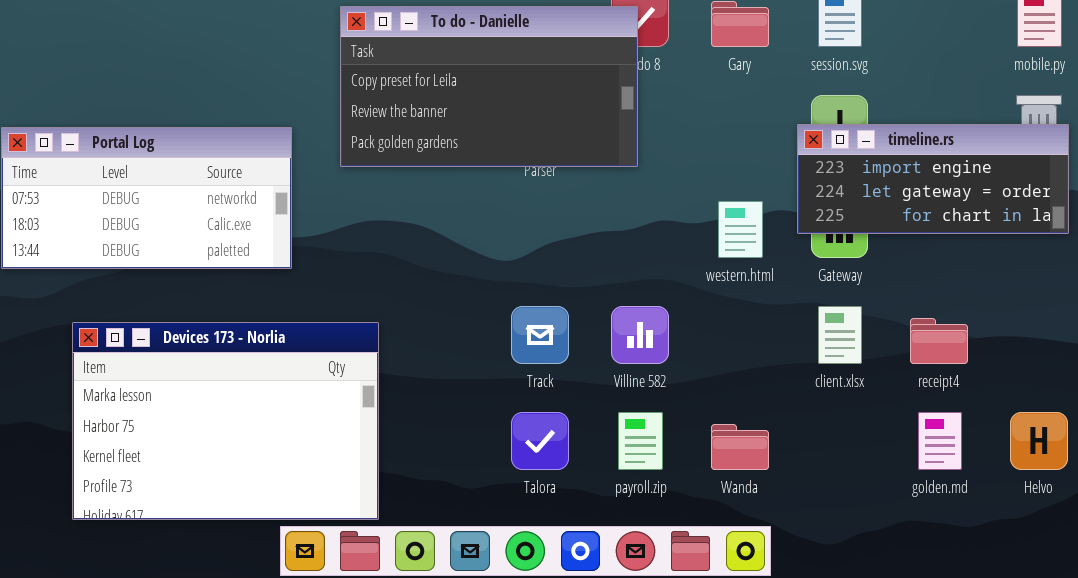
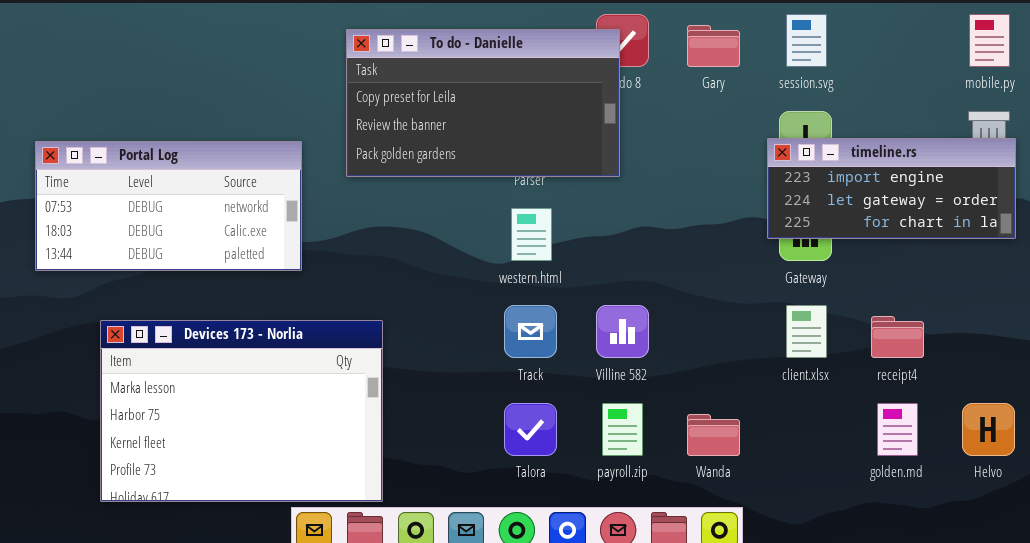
western.html: [718,201,763,258] -> [511,208,552,261], moved

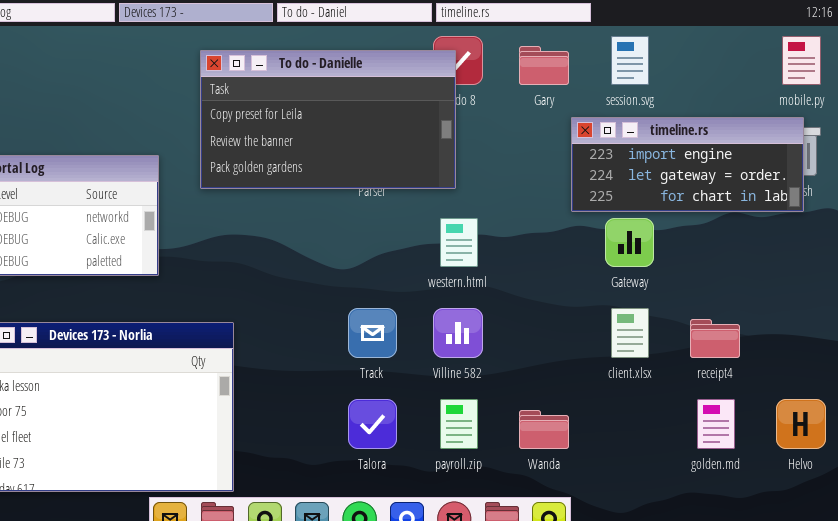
timeline.rs: [767,138,1016,239] -> [571,117,804,212], moved
western.html: [511,208,552,261] -> [440,218,478,267], moved

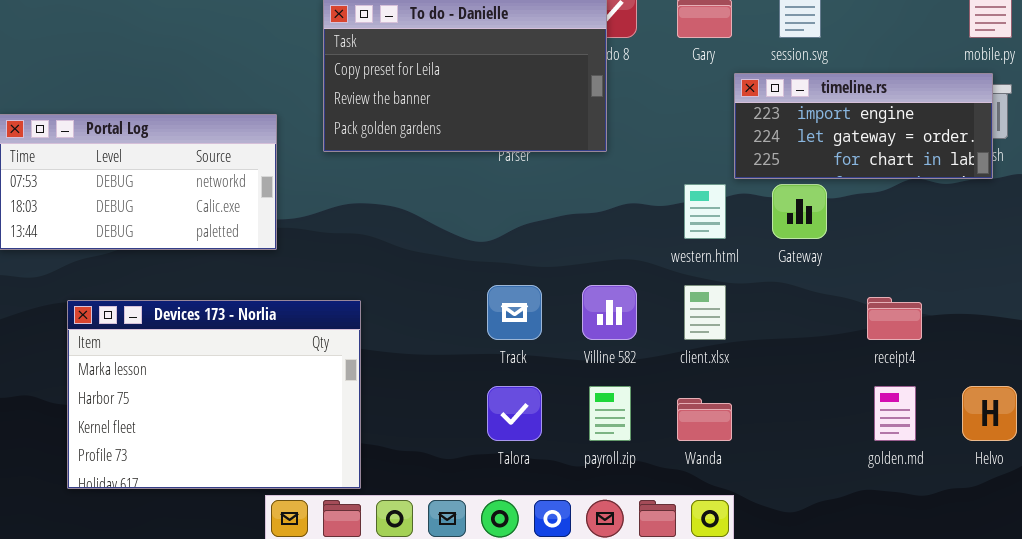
western.html: [440,218,478,267] -> [684,184,726,239], moved
client.xlsx: [611,308,649,358] -> [684,285,726,340], moved

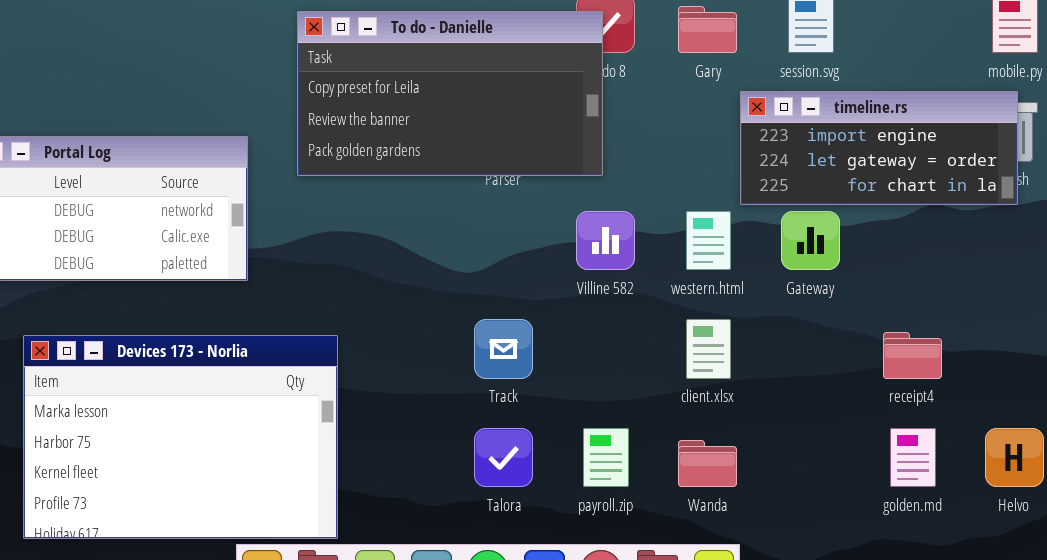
Villine 582: [582,285,637,340] -> [576,211,635,270], moved

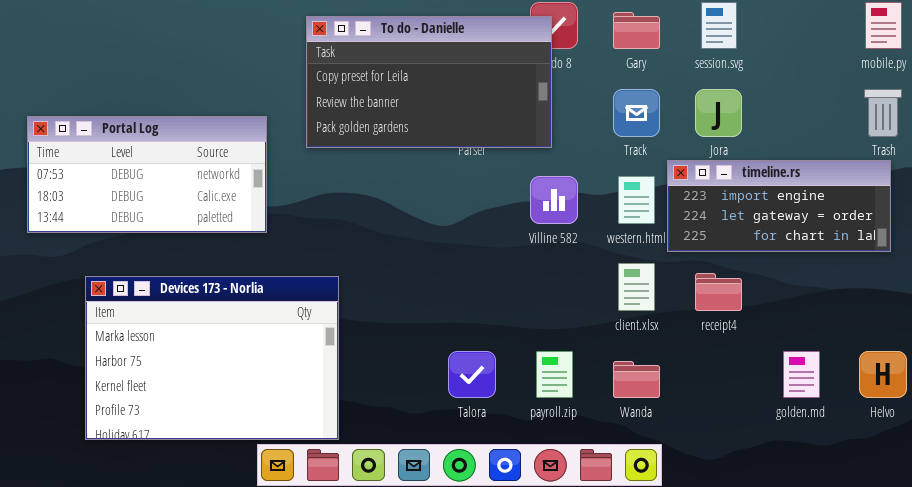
timeline.rs: [740,91,1018,205] -> [667,160,891,252], moved
Track: [474,319,533,379] -> [613,89,660,137], moved
receipt4: [883,332,942,379] -> [695,273,742,311], moved

